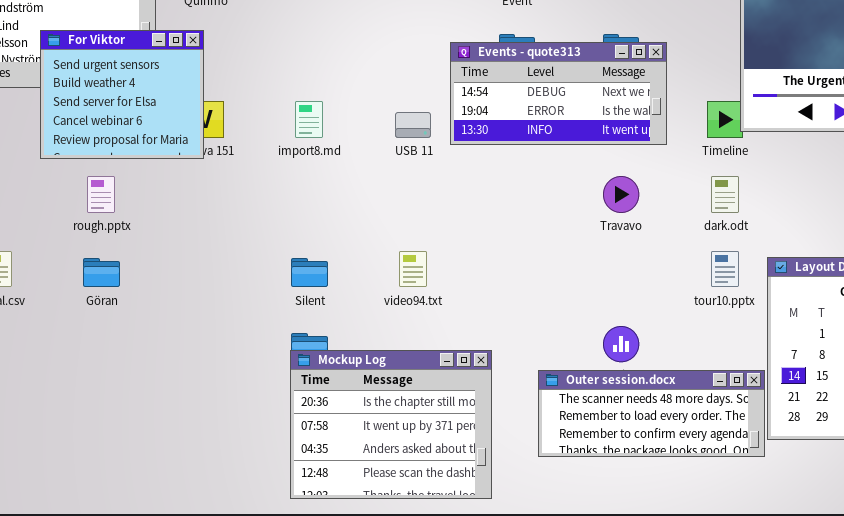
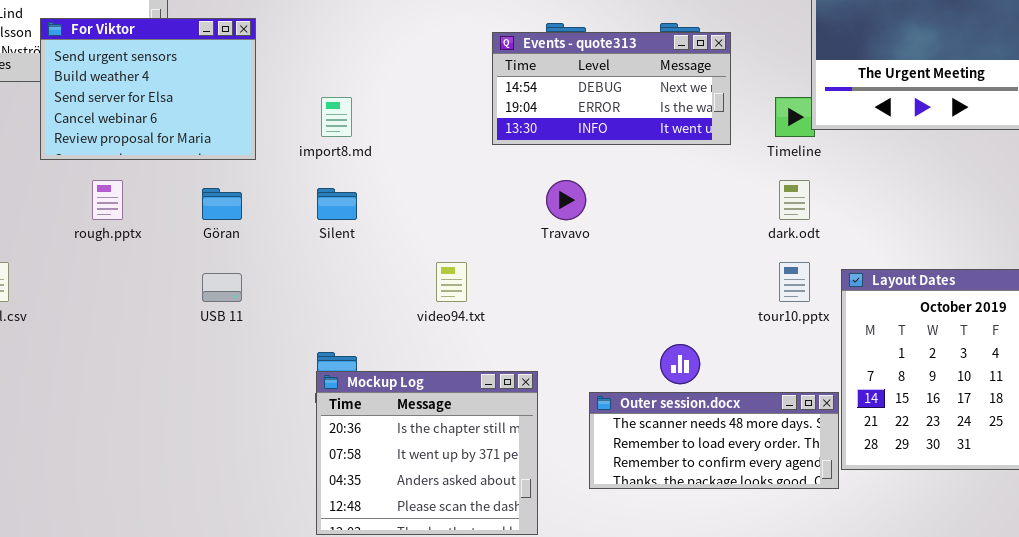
For Viktor: [40,30,204,159] -> [40,18,256,160], resized
USB 11: [395,112,431,138] -> [202,273,242,302], moved
Travavo: [603,176,639,213] -> [546,180,586,220], moved
Göran: [83,258,120,287] -> [202,188,242,220], moved
Silent: [291,258,328,287] -> [317,188,357,220], moved

